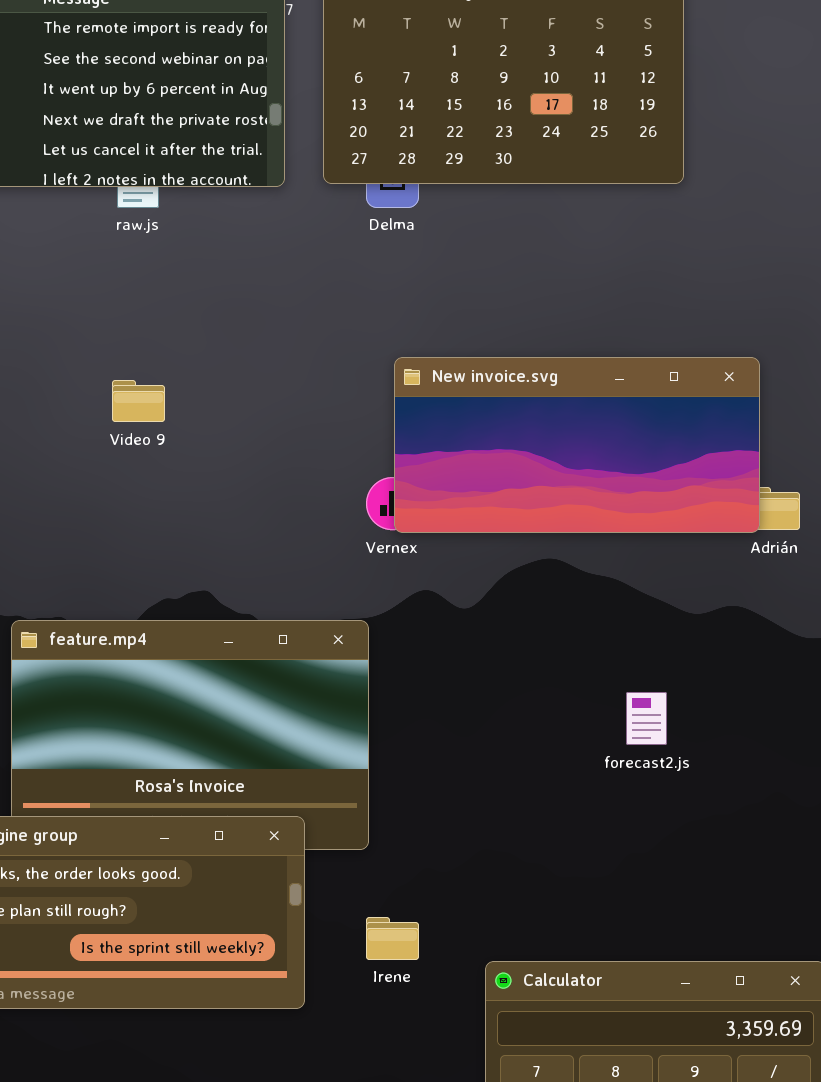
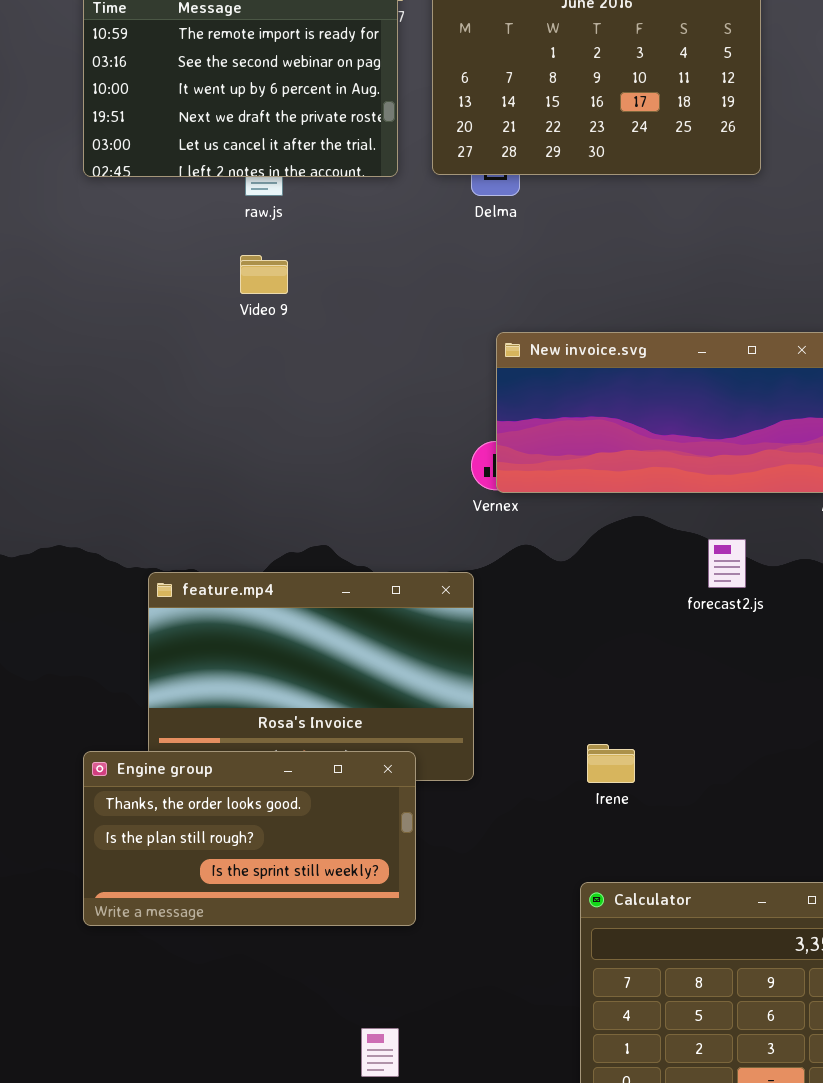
Video 9: [112,380,165,422] -> [240,255,288,294], moved
forecast2.js: [626,692,667,745] -> [708,539,746,588], moved
Irene: [366,917,419,960] -> [587,744,635,783], moved

